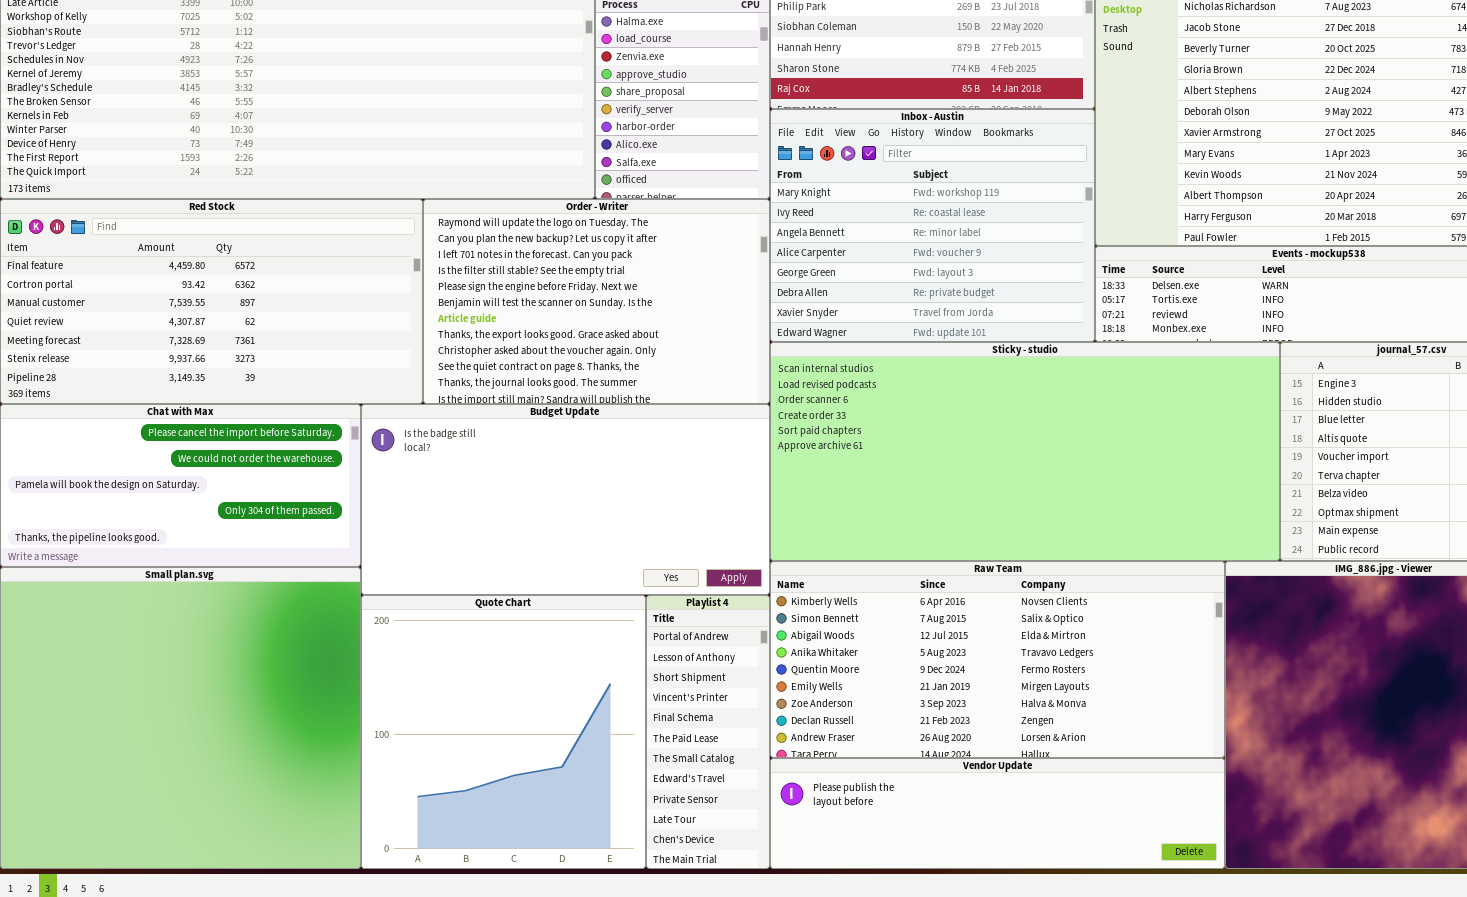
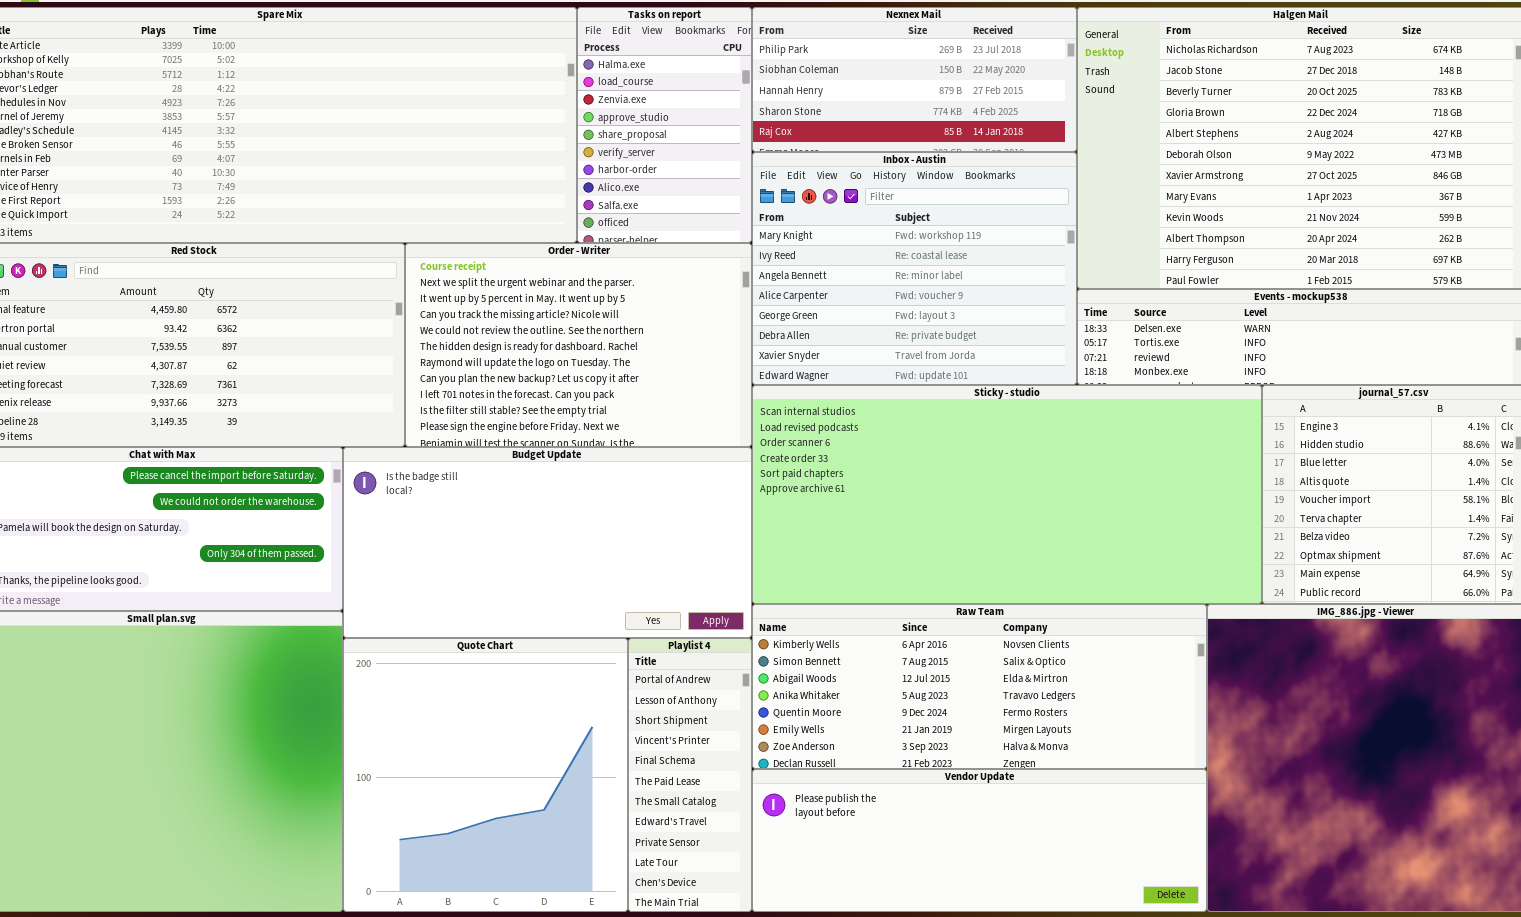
Order - Writer: [423,199,770,404] -> [405,243,752,447], scrolled up 6 rows
Raw Team: [770,561,1225,758] -> [752,604,1207,769], resized
Vendor Update: [770,758,1225,869] -> [752,769,1207,912], resized

